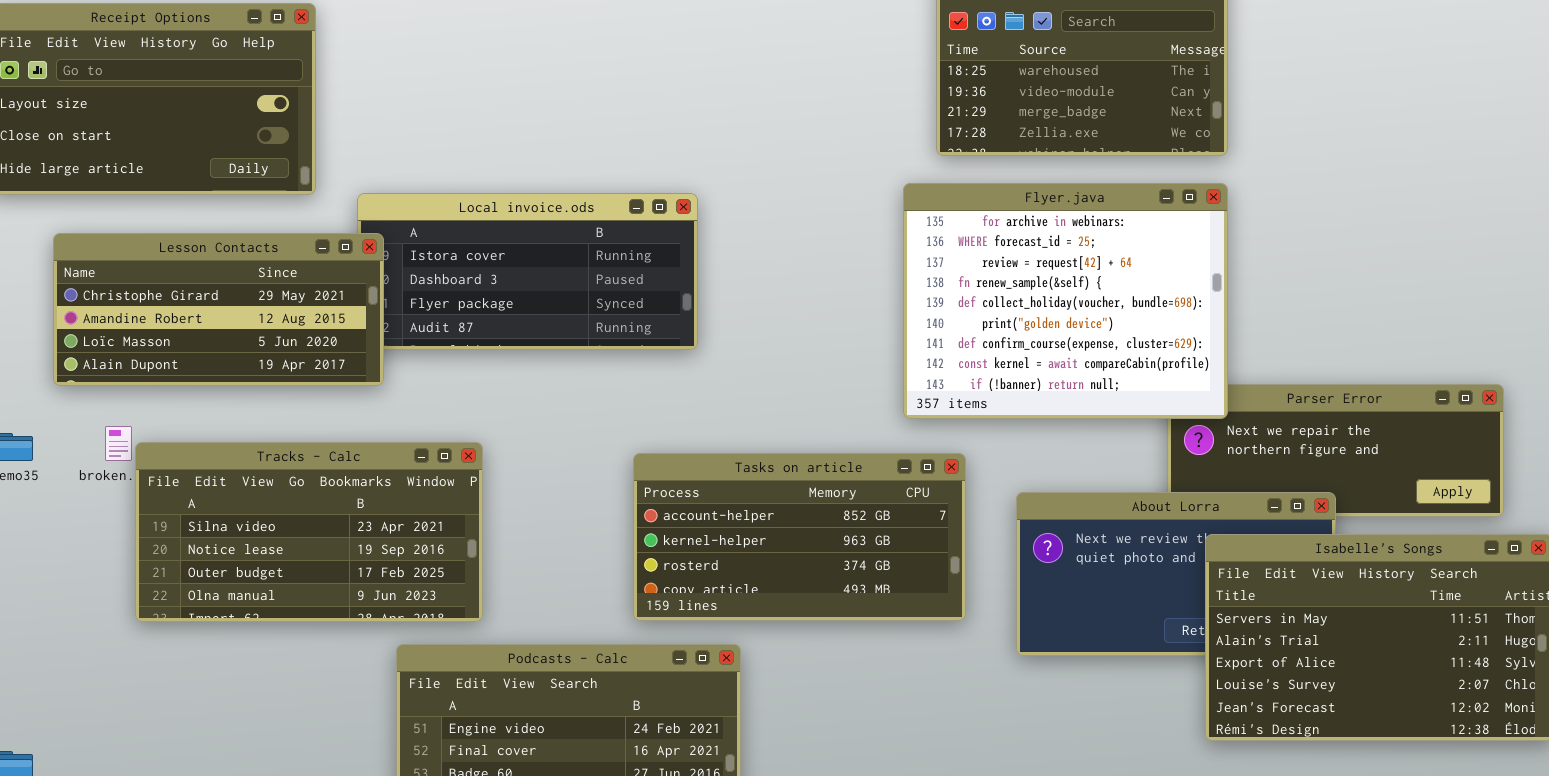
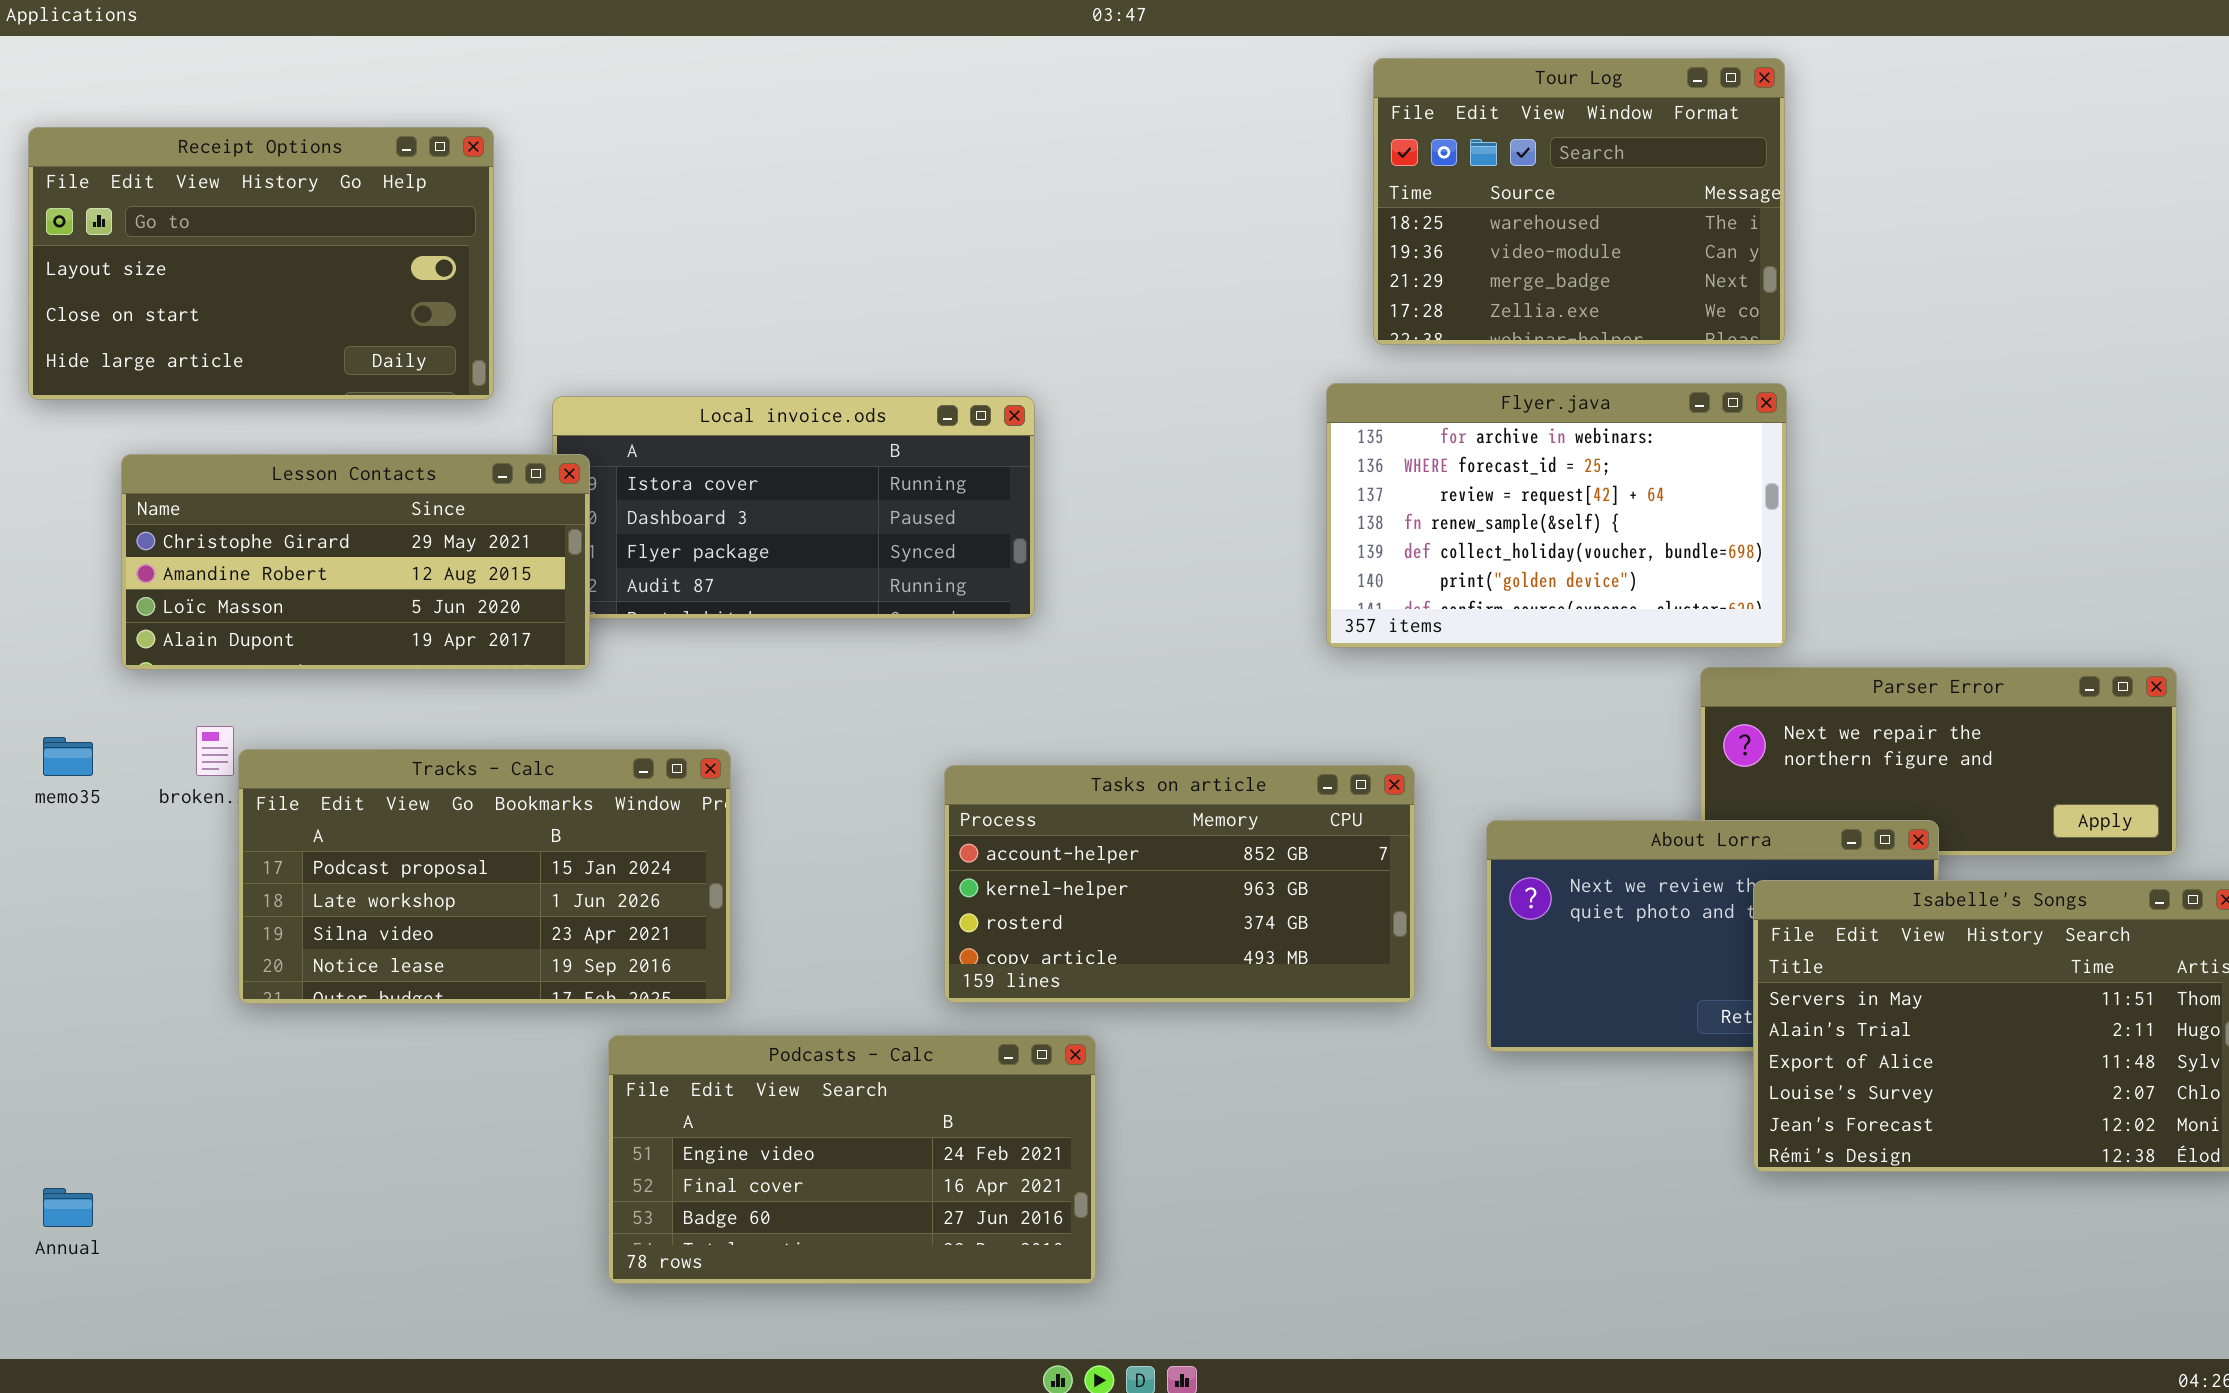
Flyer.java: [903,183,1228,419] -> [1326,383,1787,648], resized
Tracks - Calc: [135,442,483,622] -> [238,749,731,1004], scrolled up 2 rows

